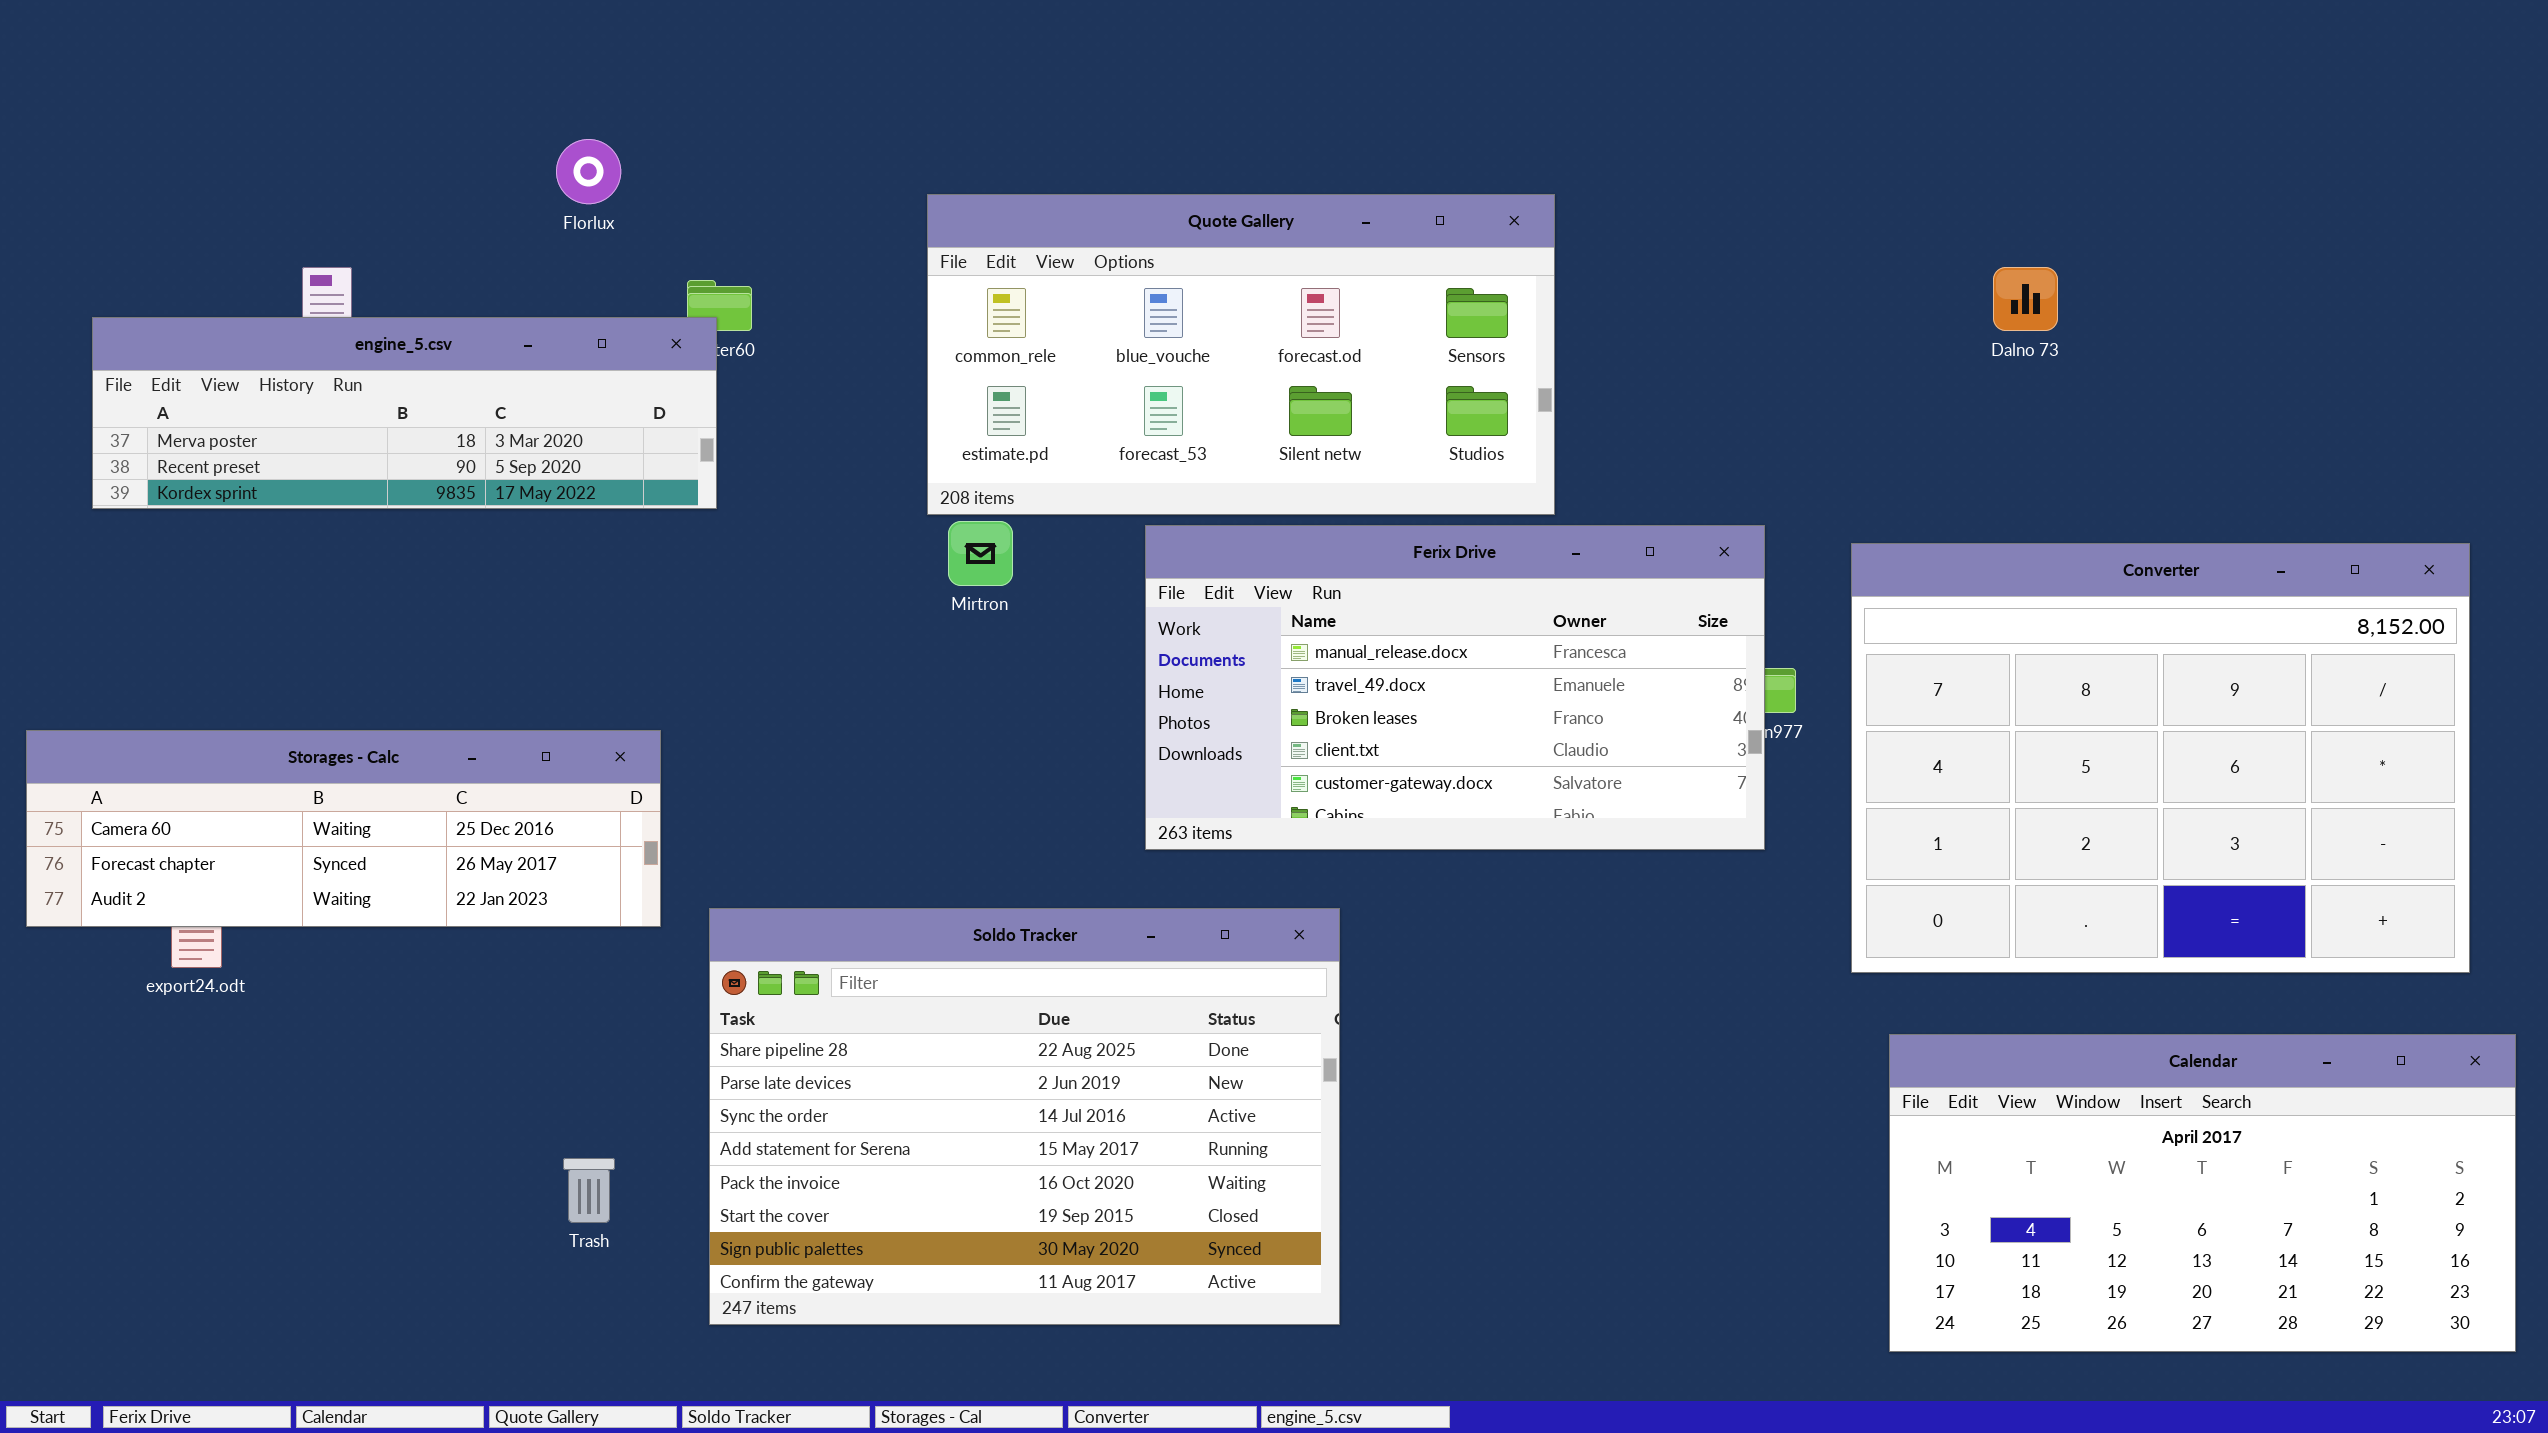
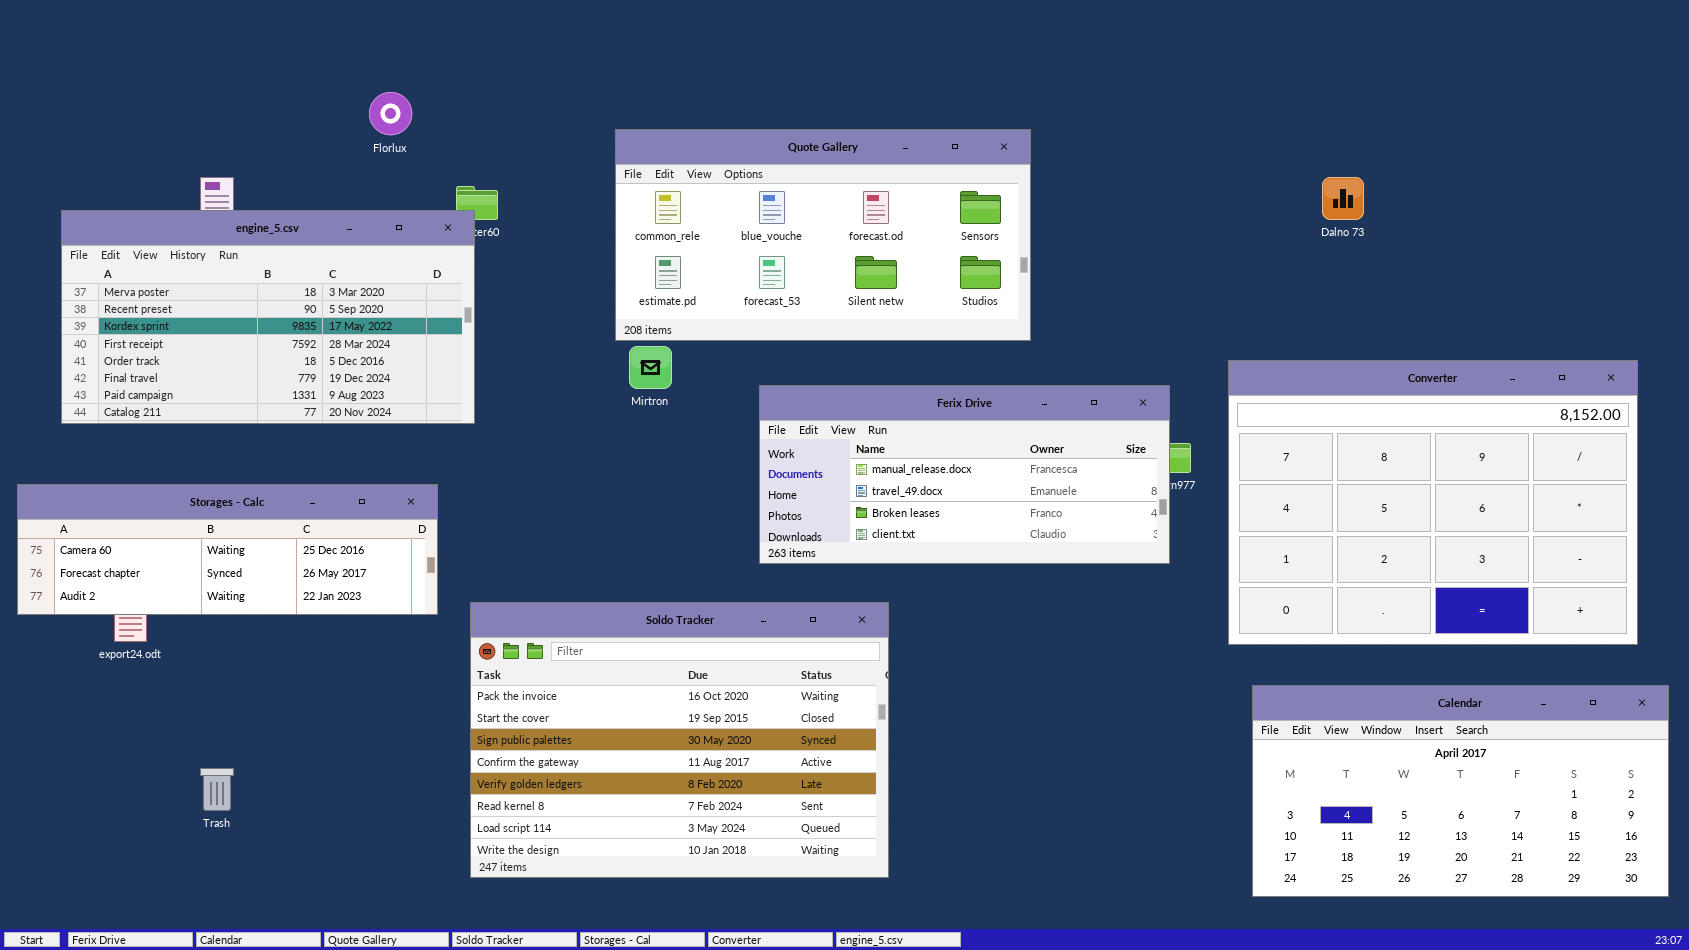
engine_5.csv: [92,317,717,509] -> [61,210,475,424], resized
Ferix Drive: [1145,525,1765,850] -> [759,385,1170,564], resized
Soldo Tracker: [709,908,1340,1325] -> [470,602,889,878], scrolled down 4 rows
Trash: [563,1158,615,1223] -> [200,768,234,811], moved

